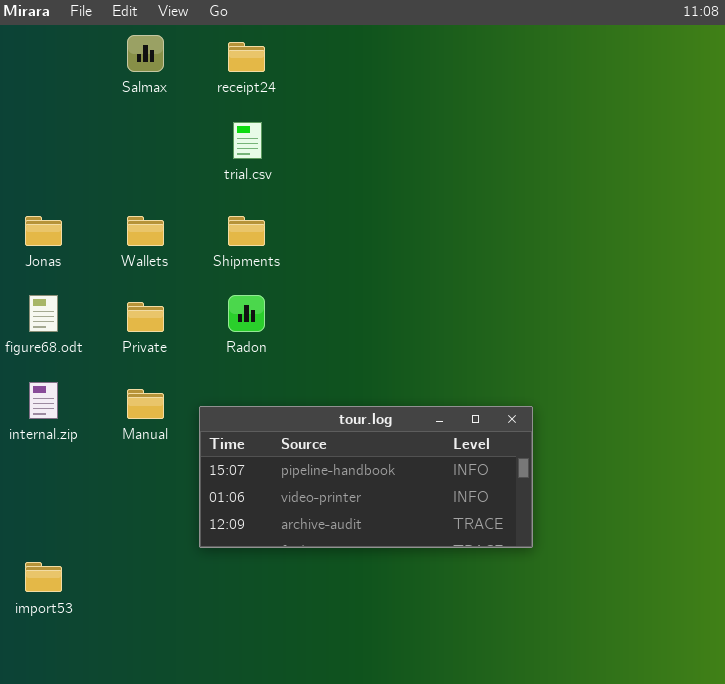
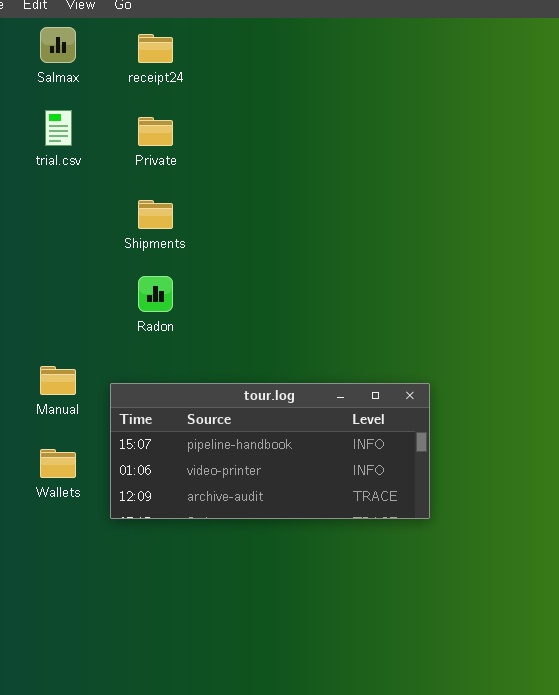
trial.csv: [233,122,262,159] -> [45,110,72,146], moved
Wallets: [127,216,164,246] -> [40,449,76,478], moved
Private: [127,302,164,332] -> [138,117,173,146], moved

